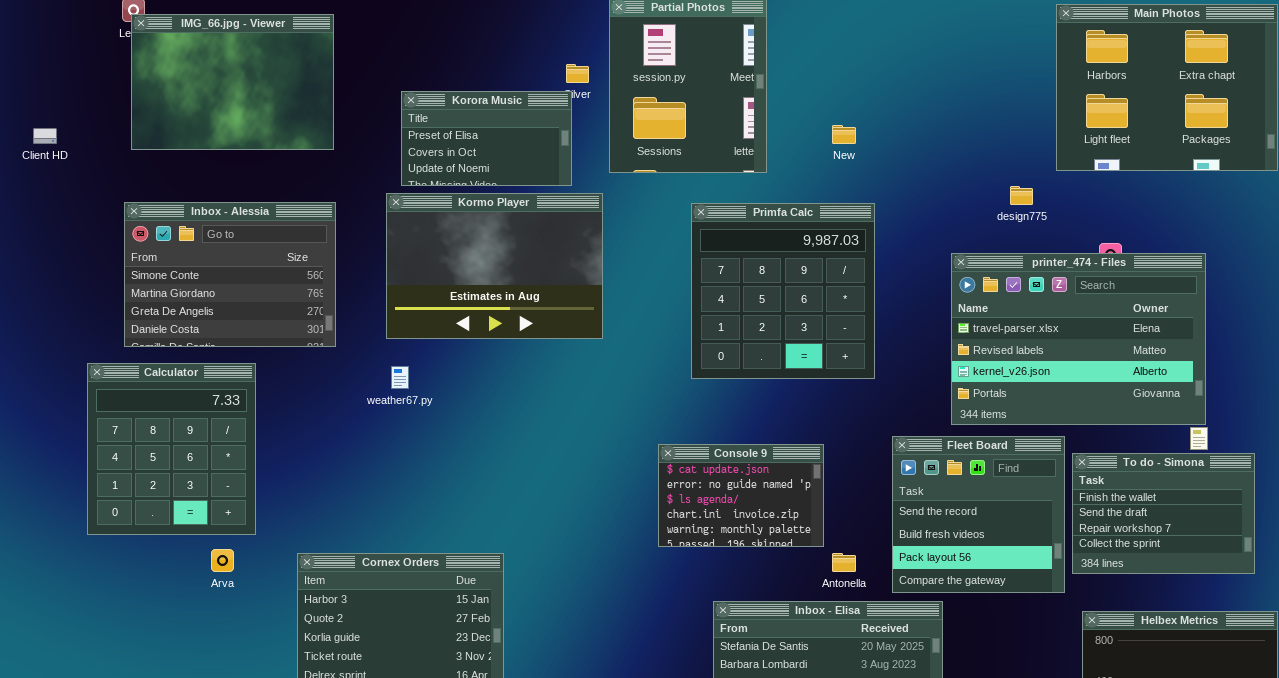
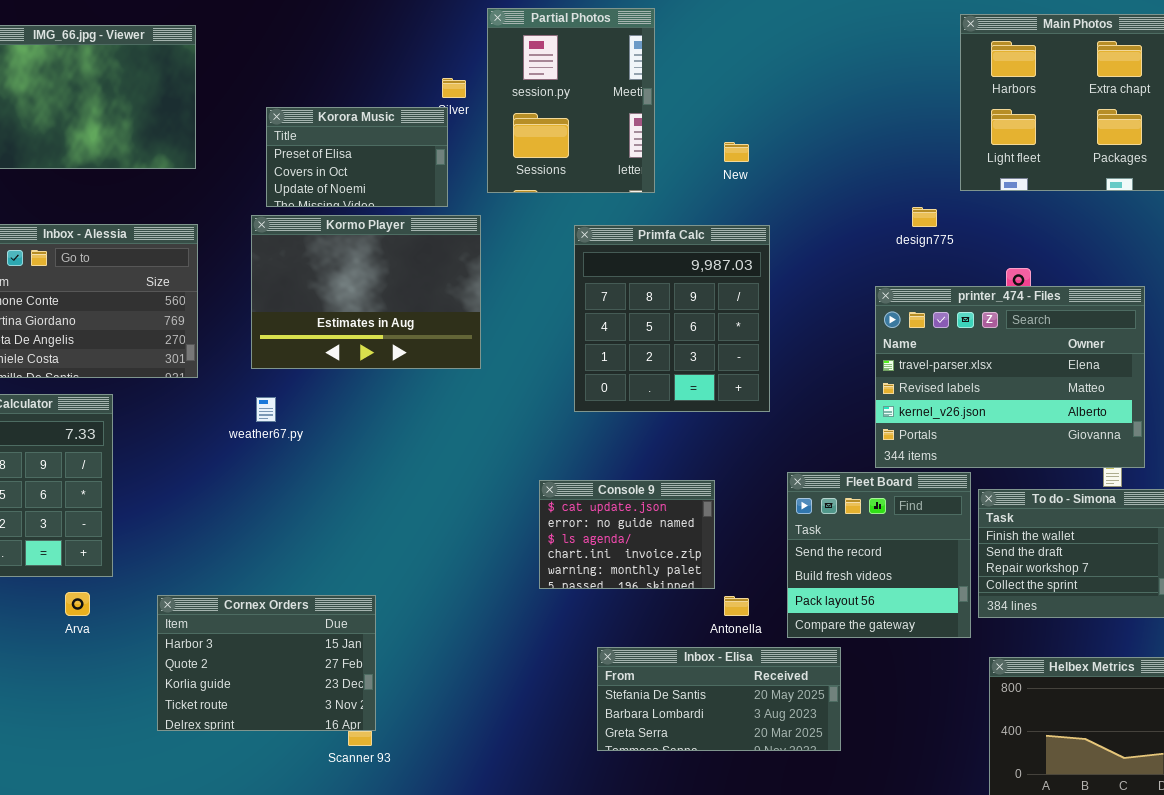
printer_474 - Files: [951,253,1206,425] -> [875,286,1145,468], moved

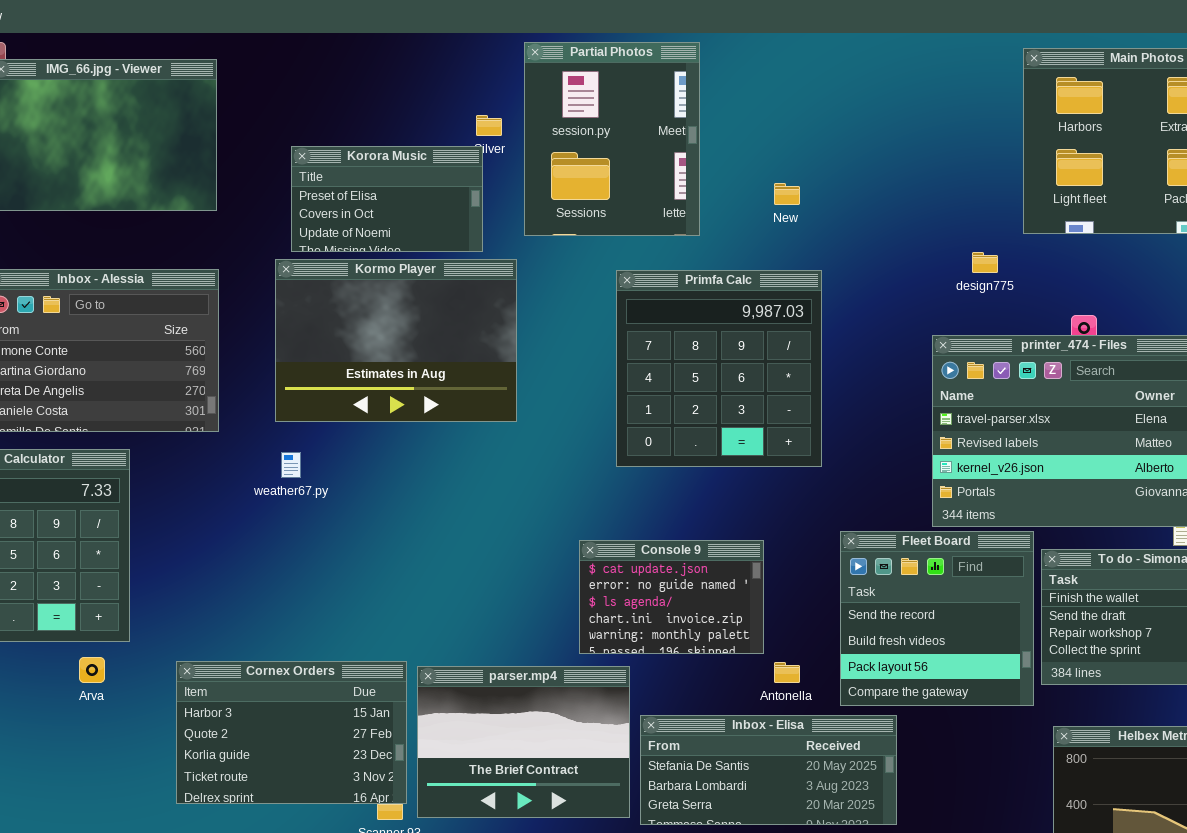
parser.mp4: none -> [417,666,630,818], opened

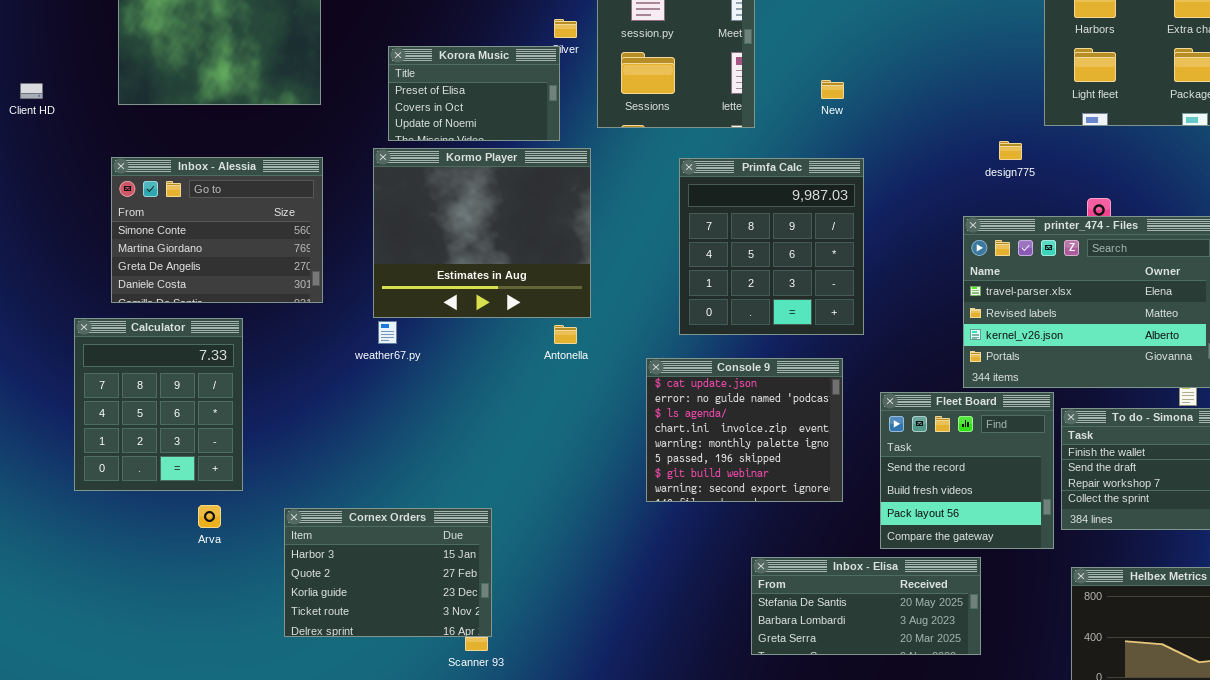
Kormo Player: [275,259,517,422] -> [373,148,591,318], resized
Console 9: [579,540,764,654] -> [646,358,843,502], resized
Antonella: [774,662,800,683] -> [554,325,577,344], moved
parser.mp4: [417,666,630,818] -> none, closed
Inbox - Elisa: [640,715,897,825] -> [751,557,981,655], moved

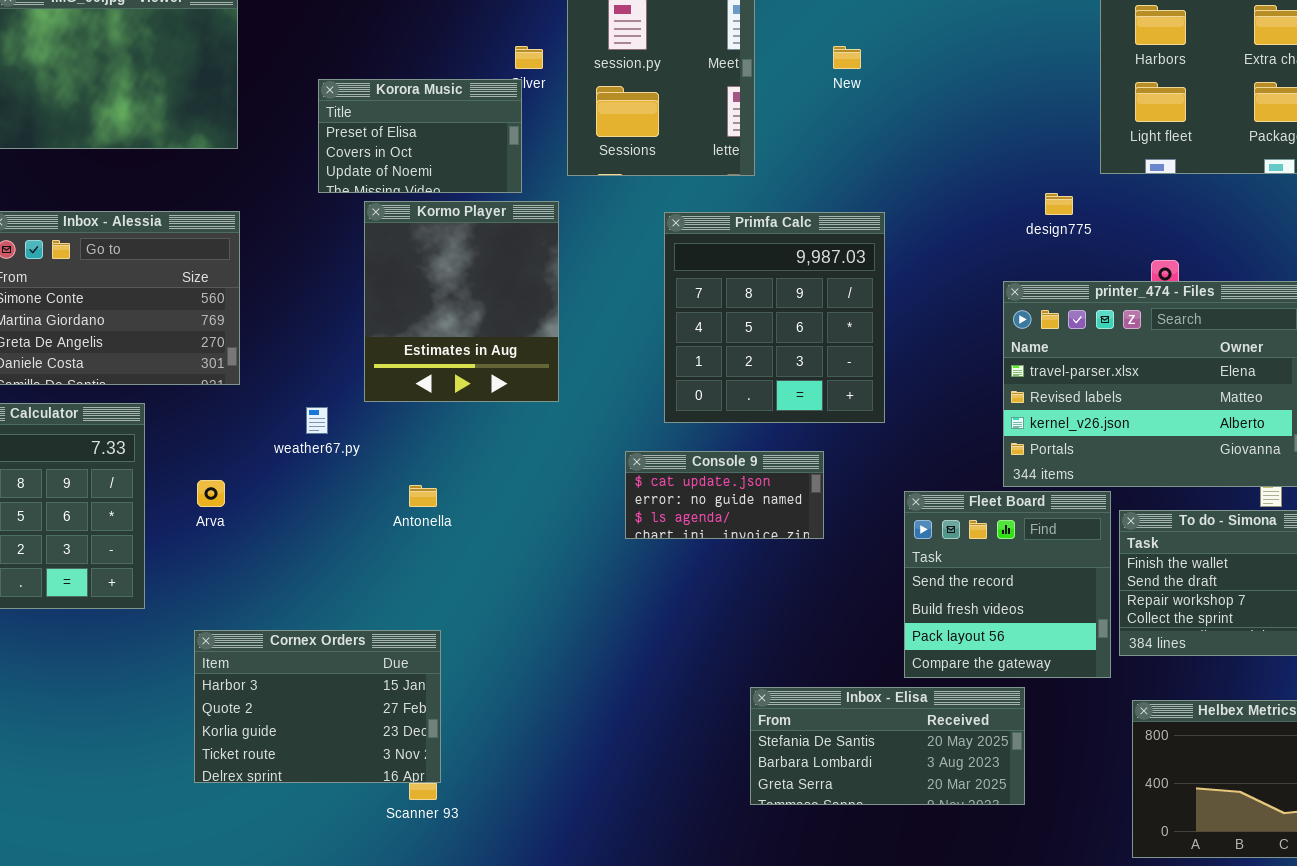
New: [821,80,844,99] -> [833,46,861,69], moved
Kormo Player: [373,148,591,318] -> [364,201,559,402], resized
Antonella: [554,325,577,344] -> [409,485,437,507], moved
Console 9: [646,358,843,502] -> [625,451,824,539], resized
Arva: [198,505,221,528] -> [197,480,225,507], moved

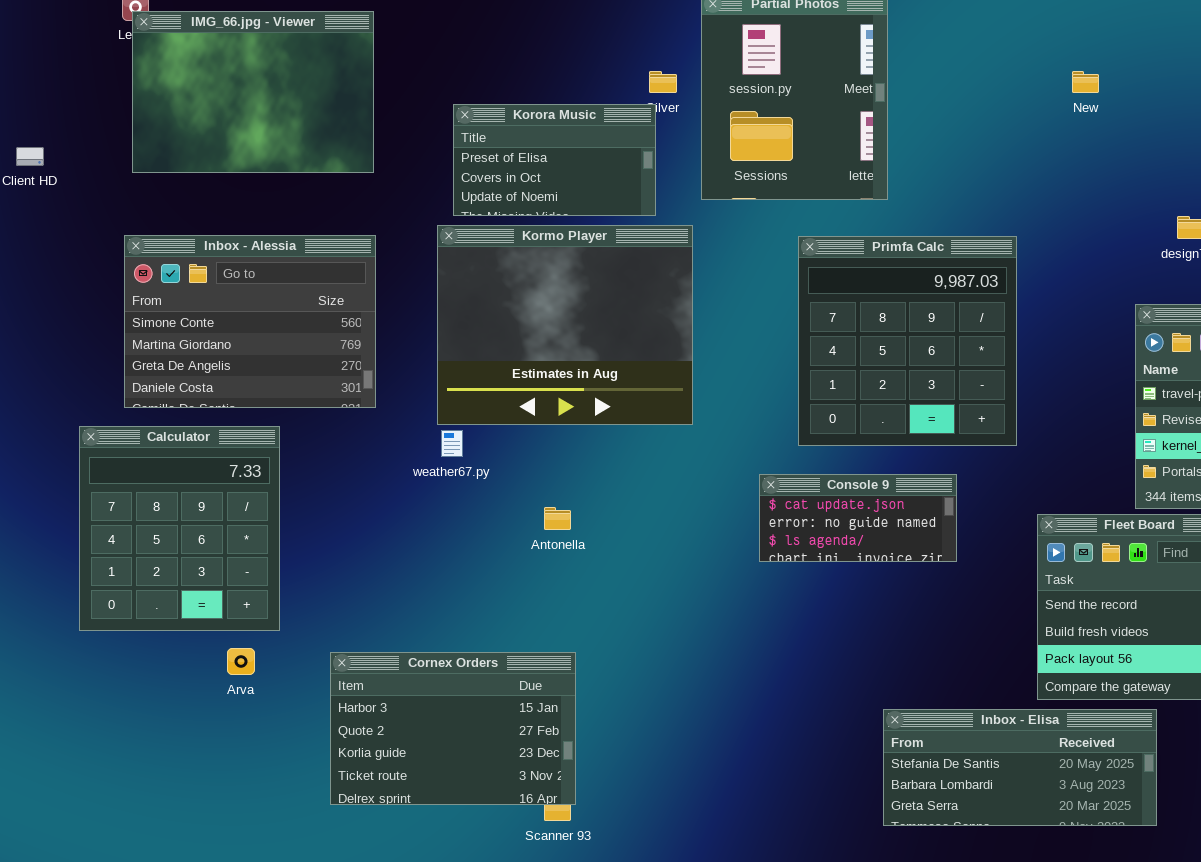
New: [833,46,861,69] -> [1072,71,1099,93], moved
Kormo Player: [364,201,559,402] -> [437,225,693,425], resized
Arva: [197,480,225,507] -> [227,648,255,675], moved

